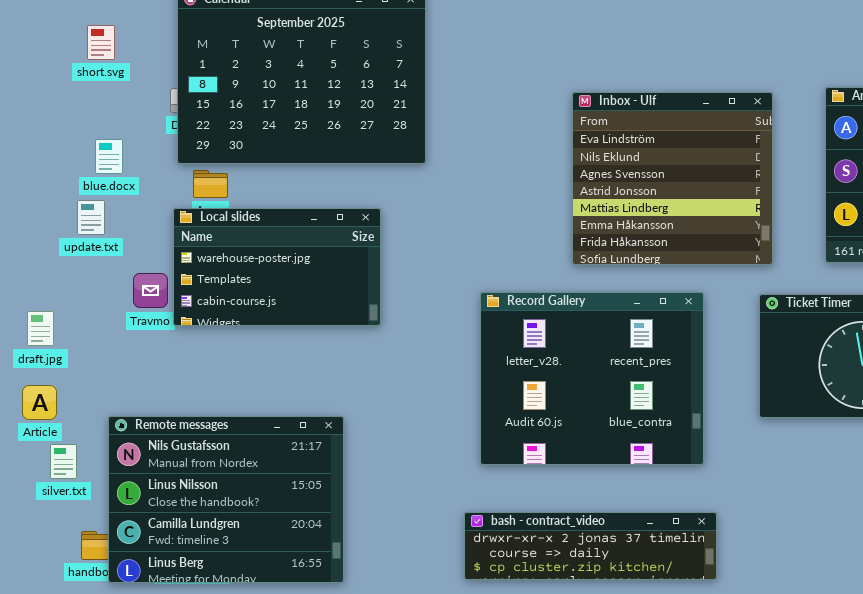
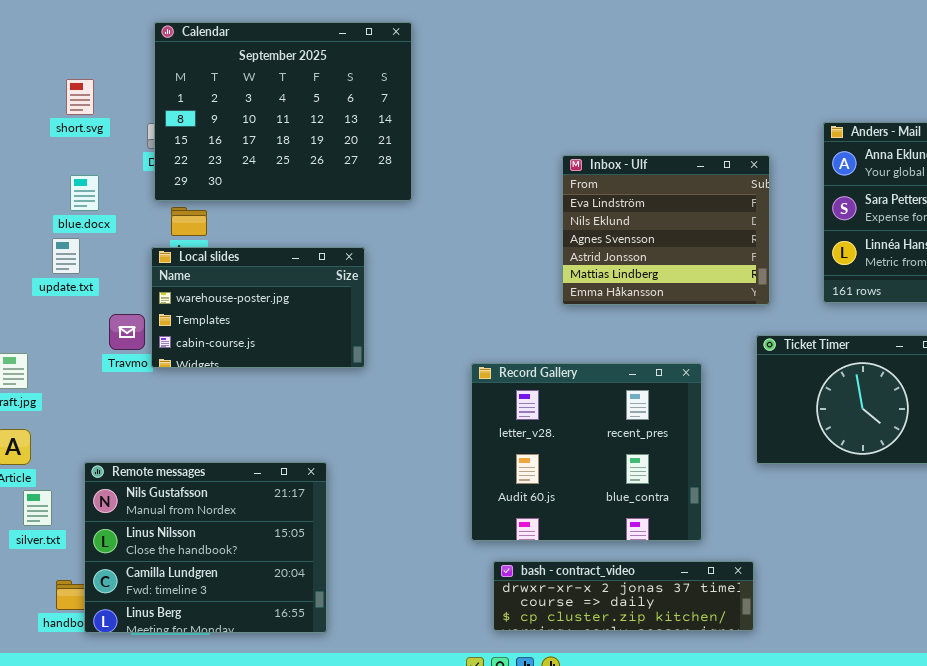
short.svg: [87,25,115,60] -> [66,79,94,115], moved
Inbox - Ulf: [572,92,773,265] -> [562,155,770,305], resized
Record Gallery: [480,292,704,465] -> [471,363,702,541], moved
bash - contract_video: [464,512,717,580] -> [493,561,754,631], moved

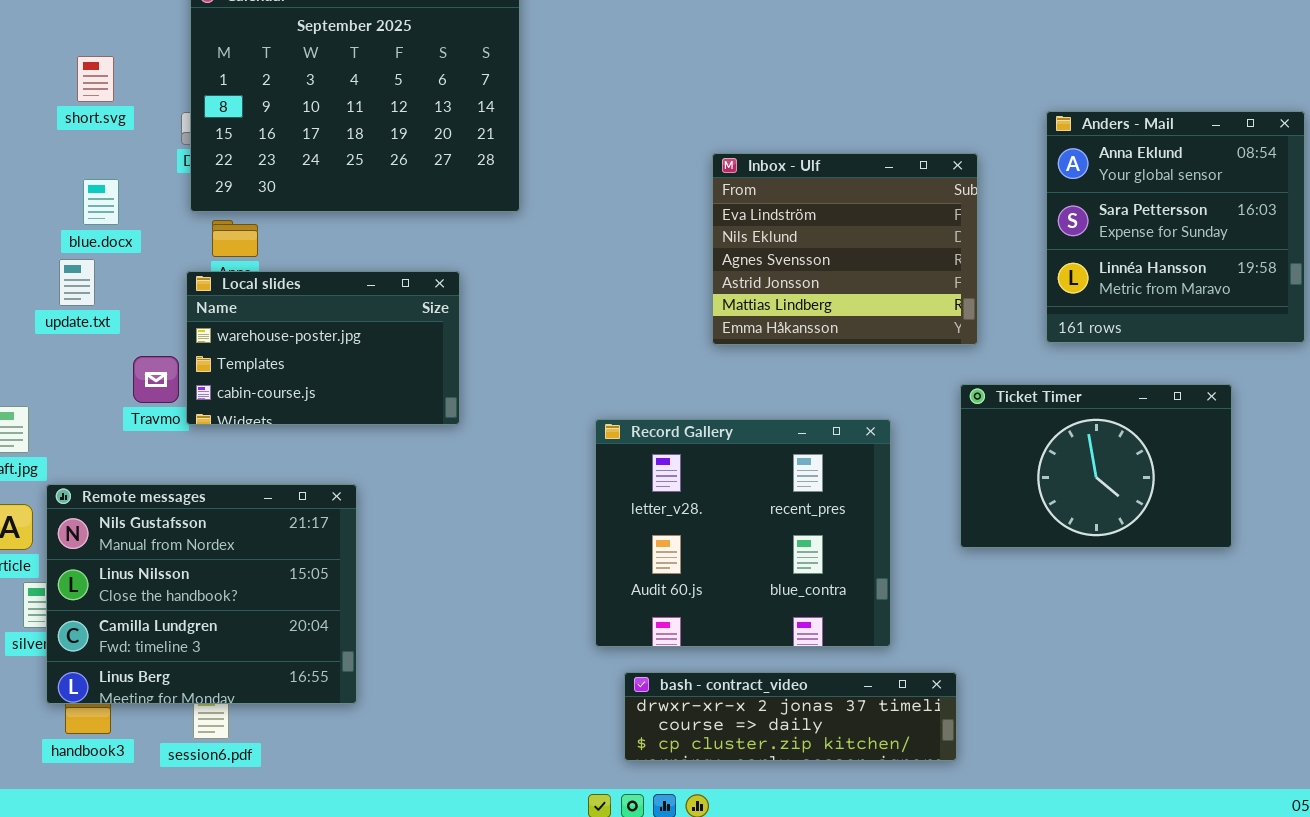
Remote messages: [84,462,327,633] -> [46,484,357,704], moved

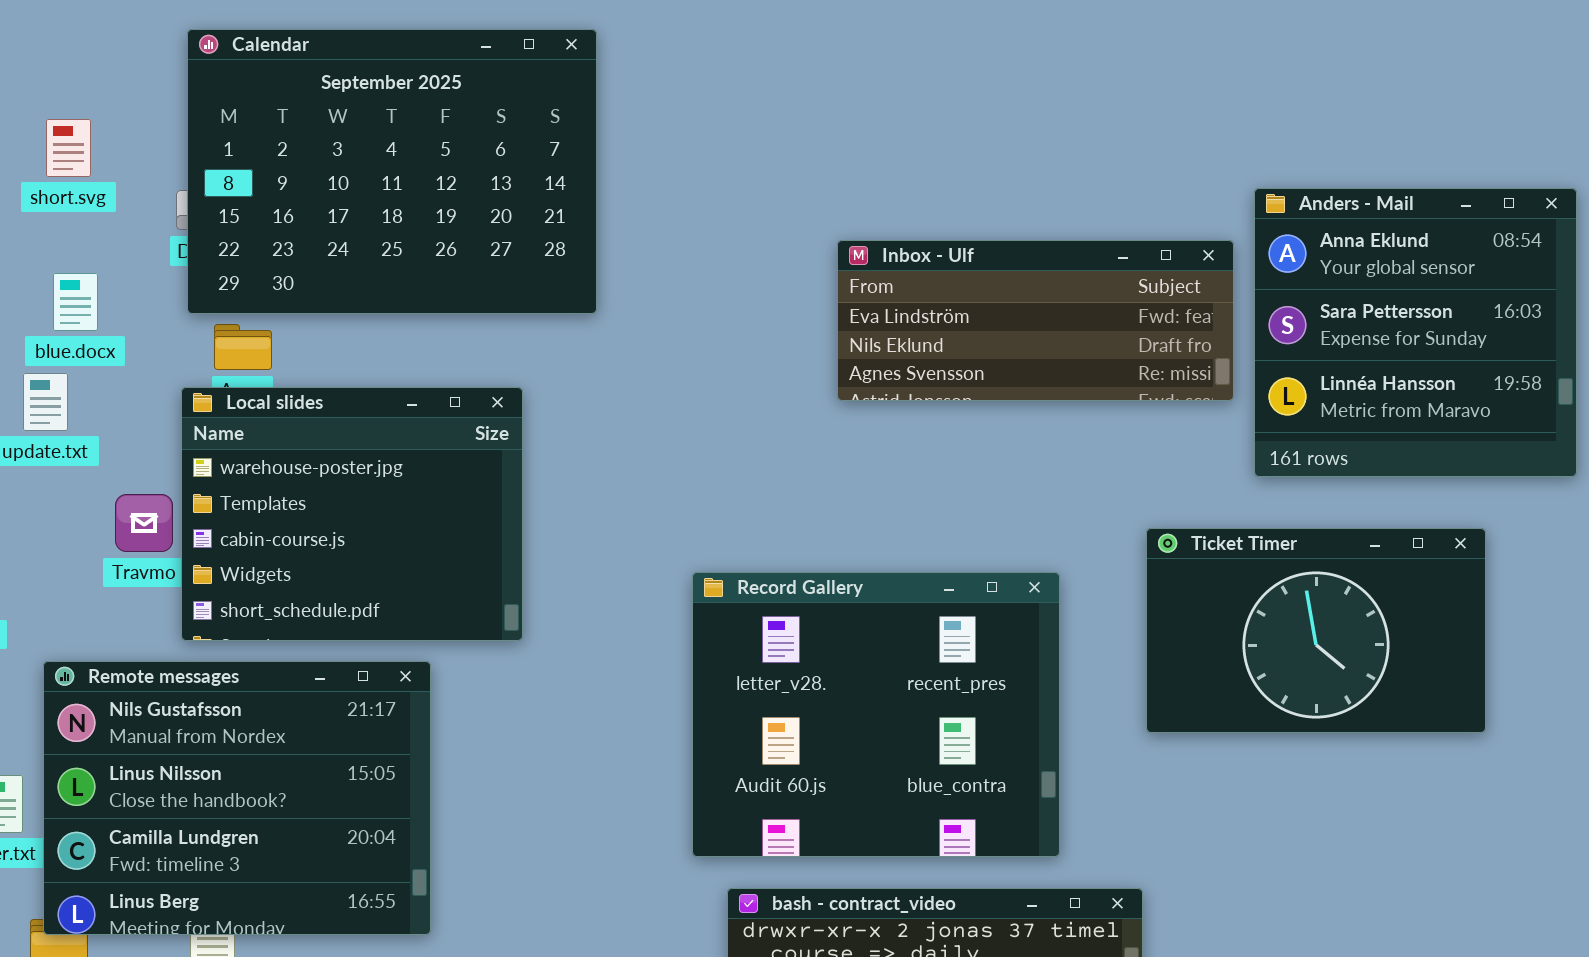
Inbox - Ulf: [712,153,978,345] -> [837,240,1234,401], resized
Local slides: [186,271,460,425] -> [181,387,523,641], resized
Remote messages: [46,484,357,704] -> [43,661,431,935], moved

